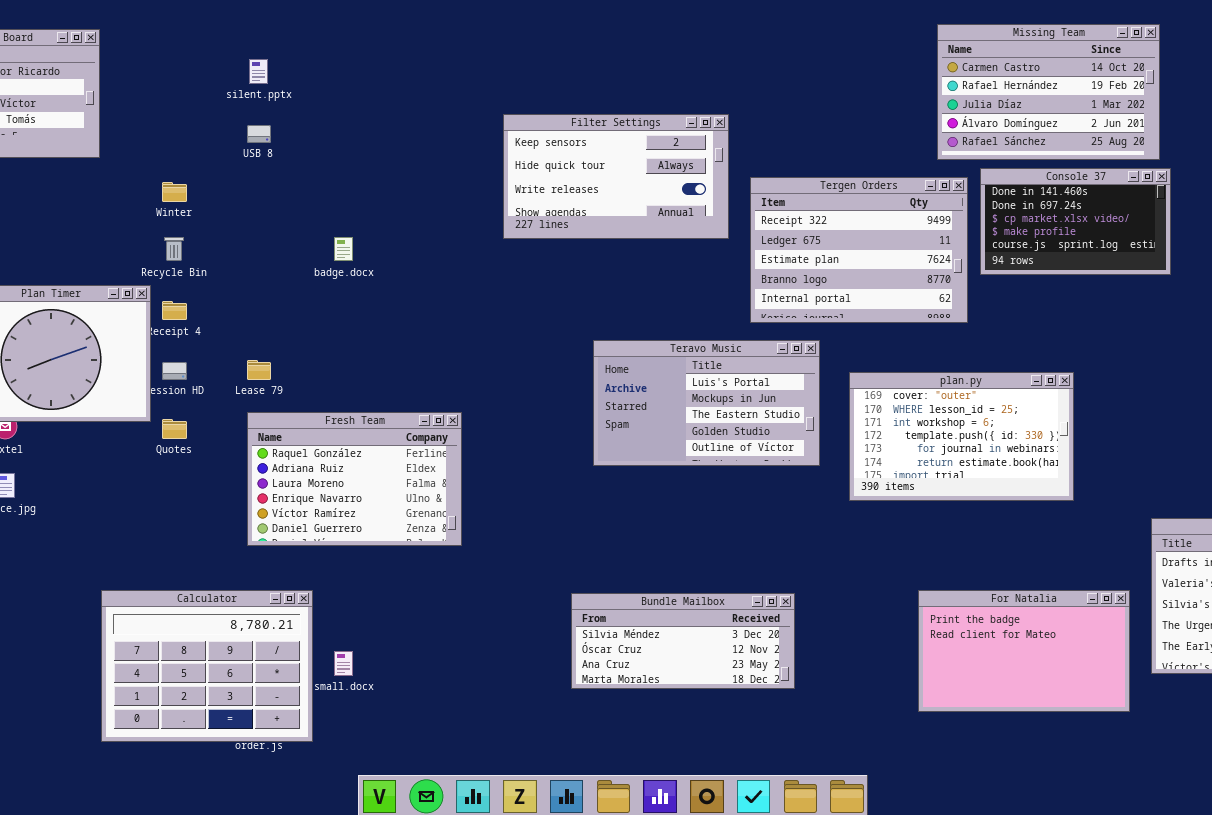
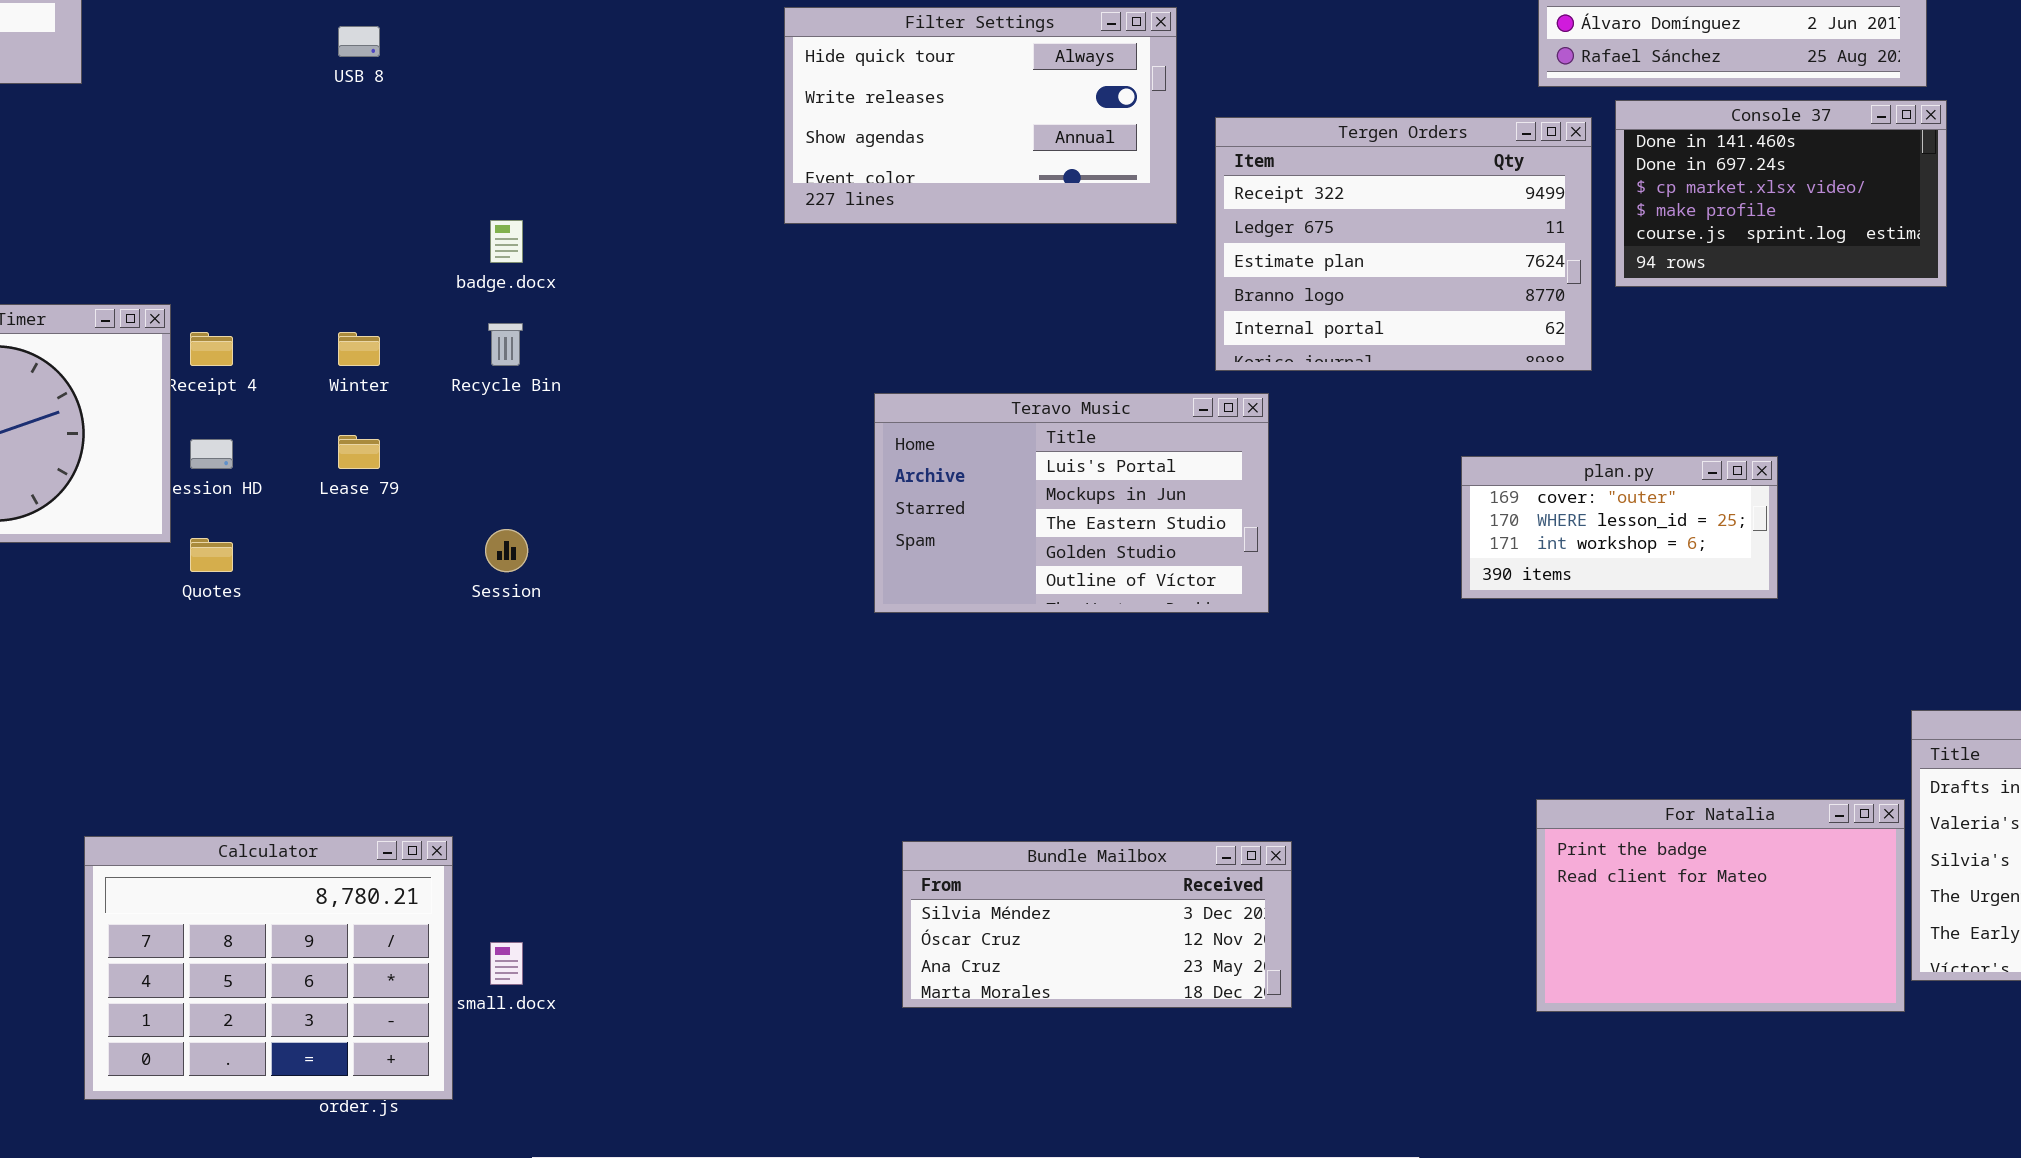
Filter Settings: [503,114,729,239] -> [784,7,1177,224], scrolled down 1 row
Winter: [162,182,187,202] -> [338,332,380,366], moved
Recycle Bin: [164,237,184,261] -> [488,323,523,366], moved
Teravo Music: [593,340,820,466] -> [874,393,1269,613], moved
plan.py: [849,372,1074,501] -> [1461,456,1778,599], resized
Fresh Team: [247,412,462,546] -> none, closed
For Natalia: [918,590,1130,712] -> [1536,799,1905,1012], moved

